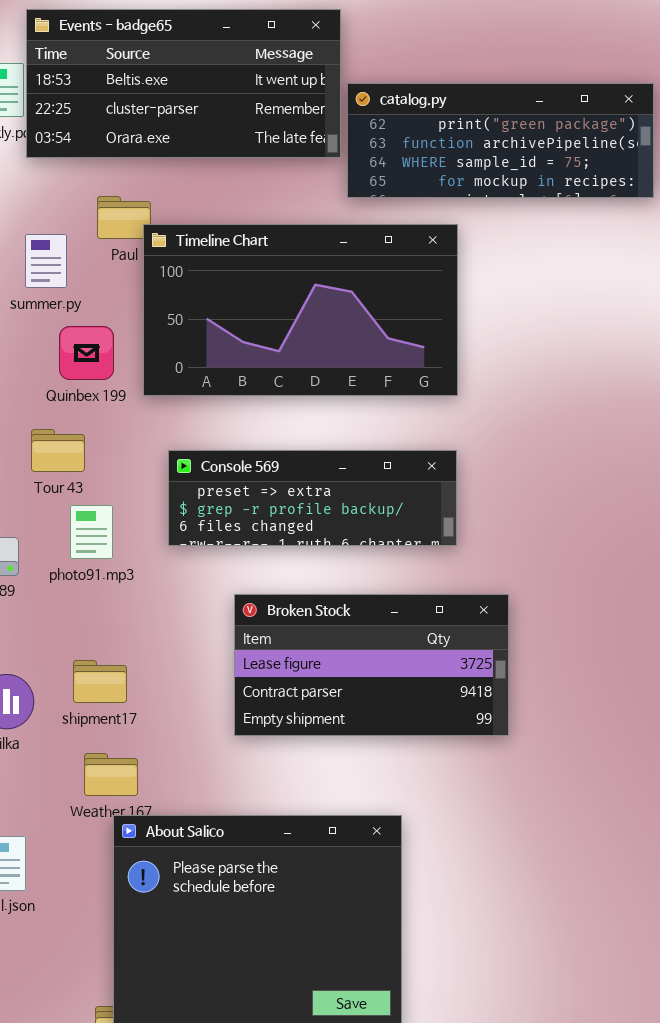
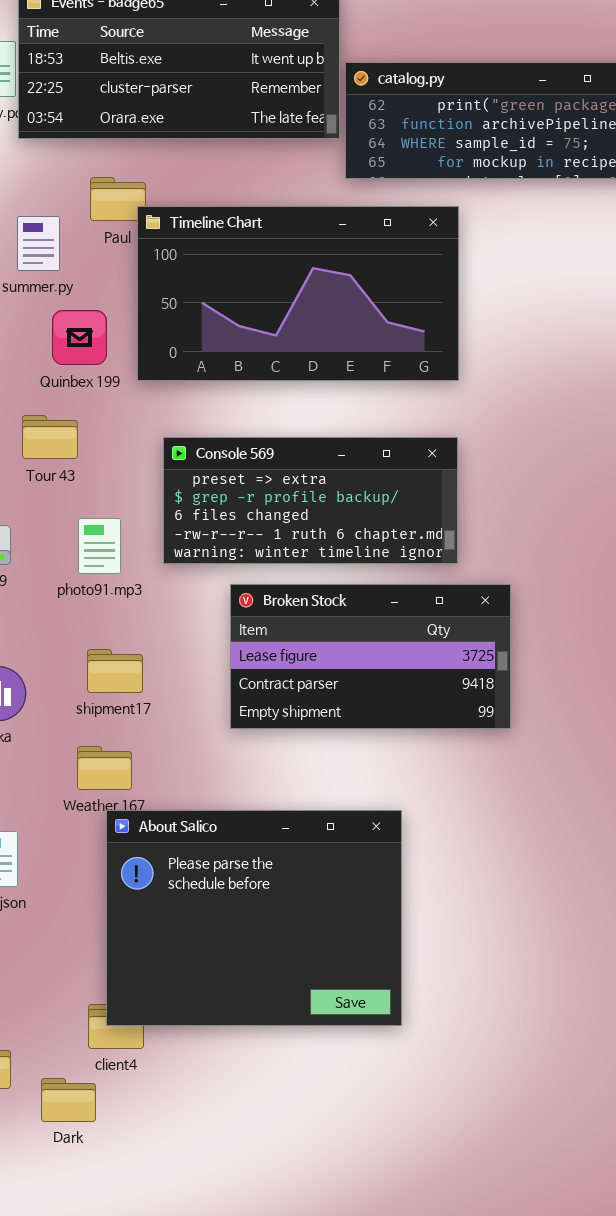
Console 569: [168,450,457,546] -> [163,437,458,564], resized
photo91.mp3: [70,505,113,559] -> [78,518,121,574], moved
shipment17: [73,660,127,703] -> [87,649,143,693], moved

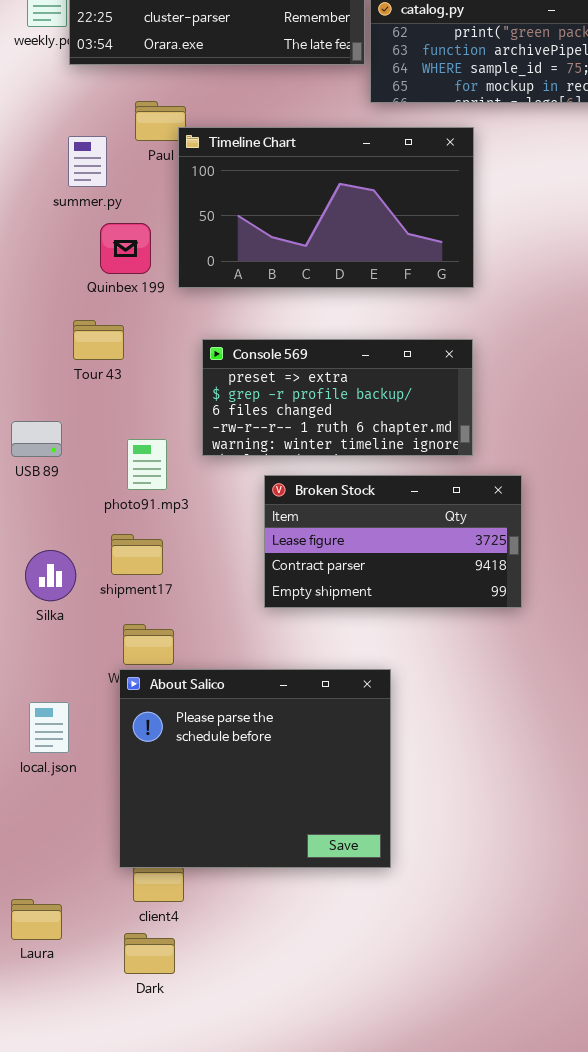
photo91.mp3: [78,518,121,574] -> [127,439,167,490], moved
shipment17: [87,649,143,693] -> [111,534,163,575], moved
About Salico: [106,810,402,1026] -> [119,669,391,868], moved
Dark: [41,1078,96,1122] -> [124,933,175,974], moved

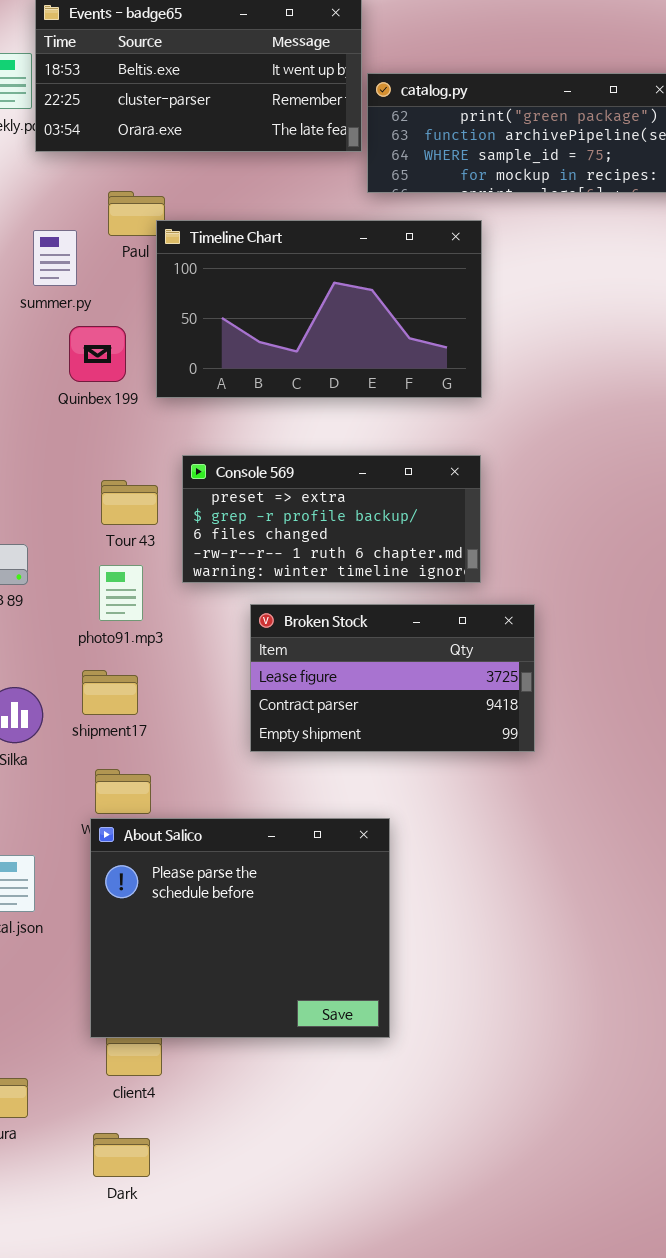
Tour 43: [73,320,124,360] -> [101,480,158,525], moved
Dark: [124,933,175,974] -> [93,1133,150,1177], moved

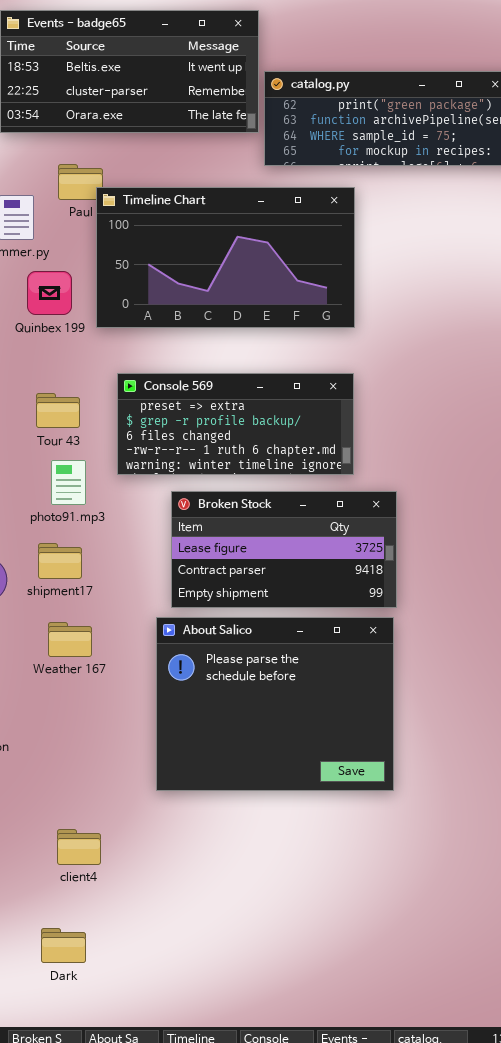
Tour 43: [101,480,158,525] -> [36,393,80,428], moved
About Salico: [90,818,390,1038] -> [156,617,394,791], moved
Dark: [93,1133,150,1177] -> [41,928,86,963], moved

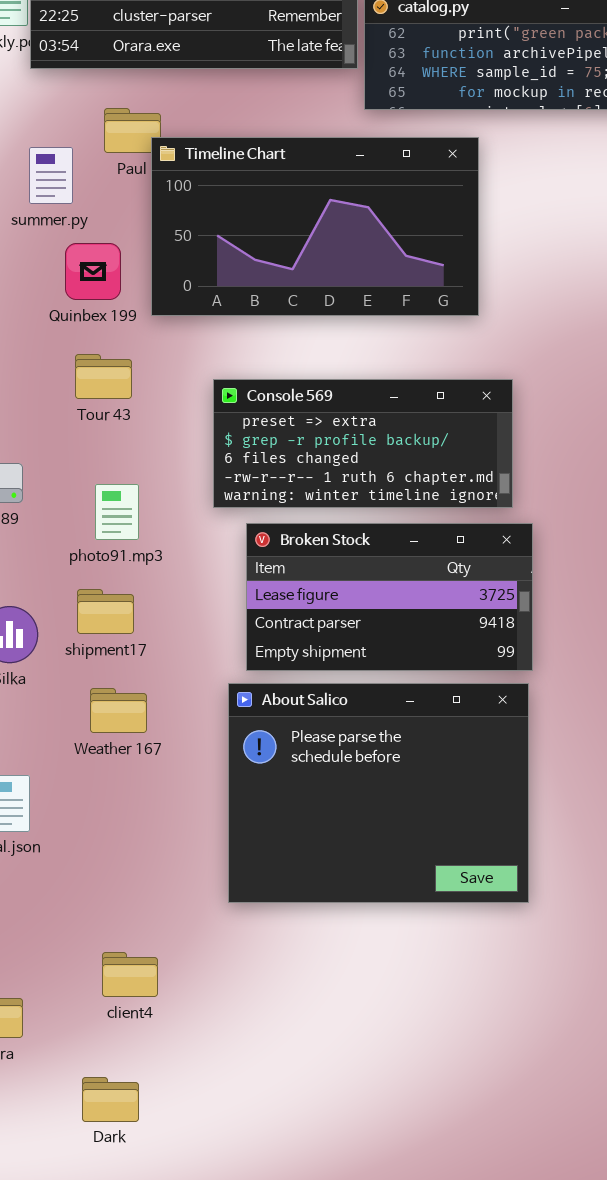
Console 569: [117,373,354,475] -> [213,379,513,508], moved
Tour 43: [36,393,80,428] -> [75,354,132,399], moved

